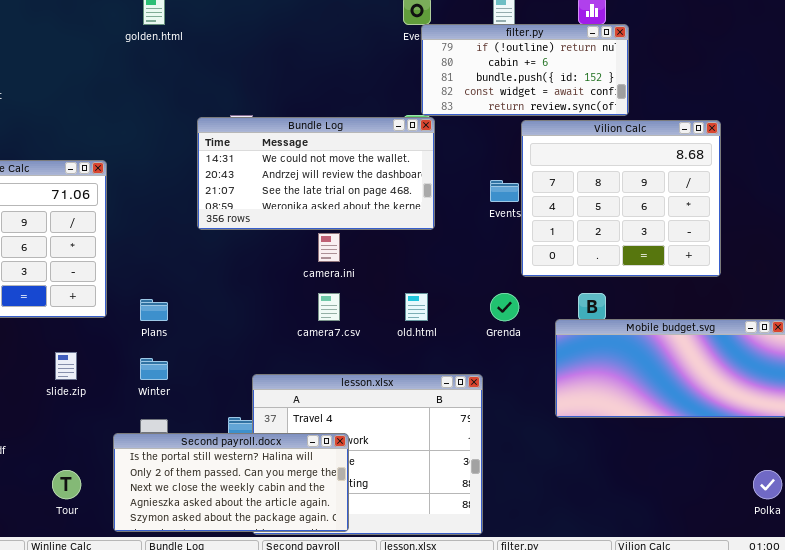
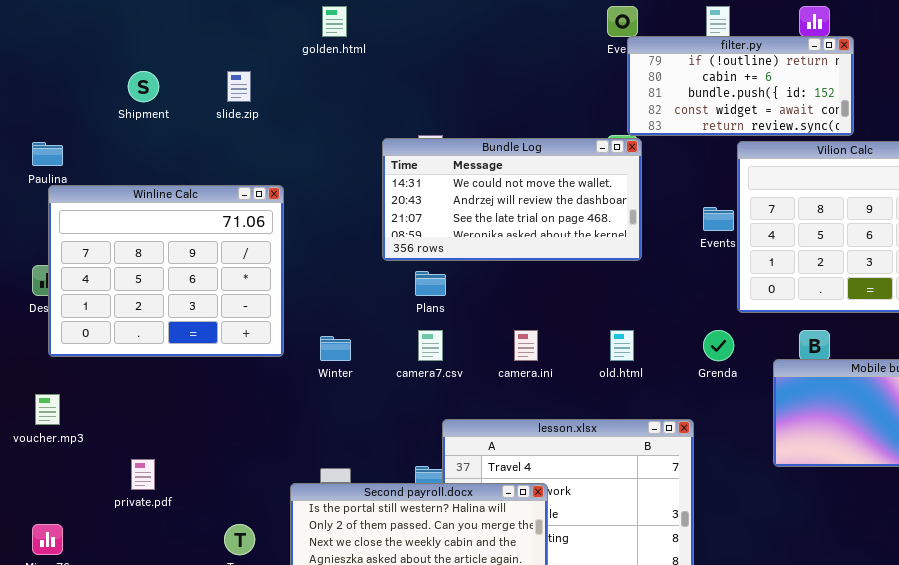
camera.ini: [318,233,340,262] -> [514,330,538,361], moved
camera7.csv: [318,293,340,321] -> [418,330,443,361], moved
Plans: [140,299,168,321] -> [415,271,446,296], moved
slide.zip: [55,352,77,380] -> [227,71,251,102], moved
Winter: [140,358,168,380] -> [320,336,351,361], moved

